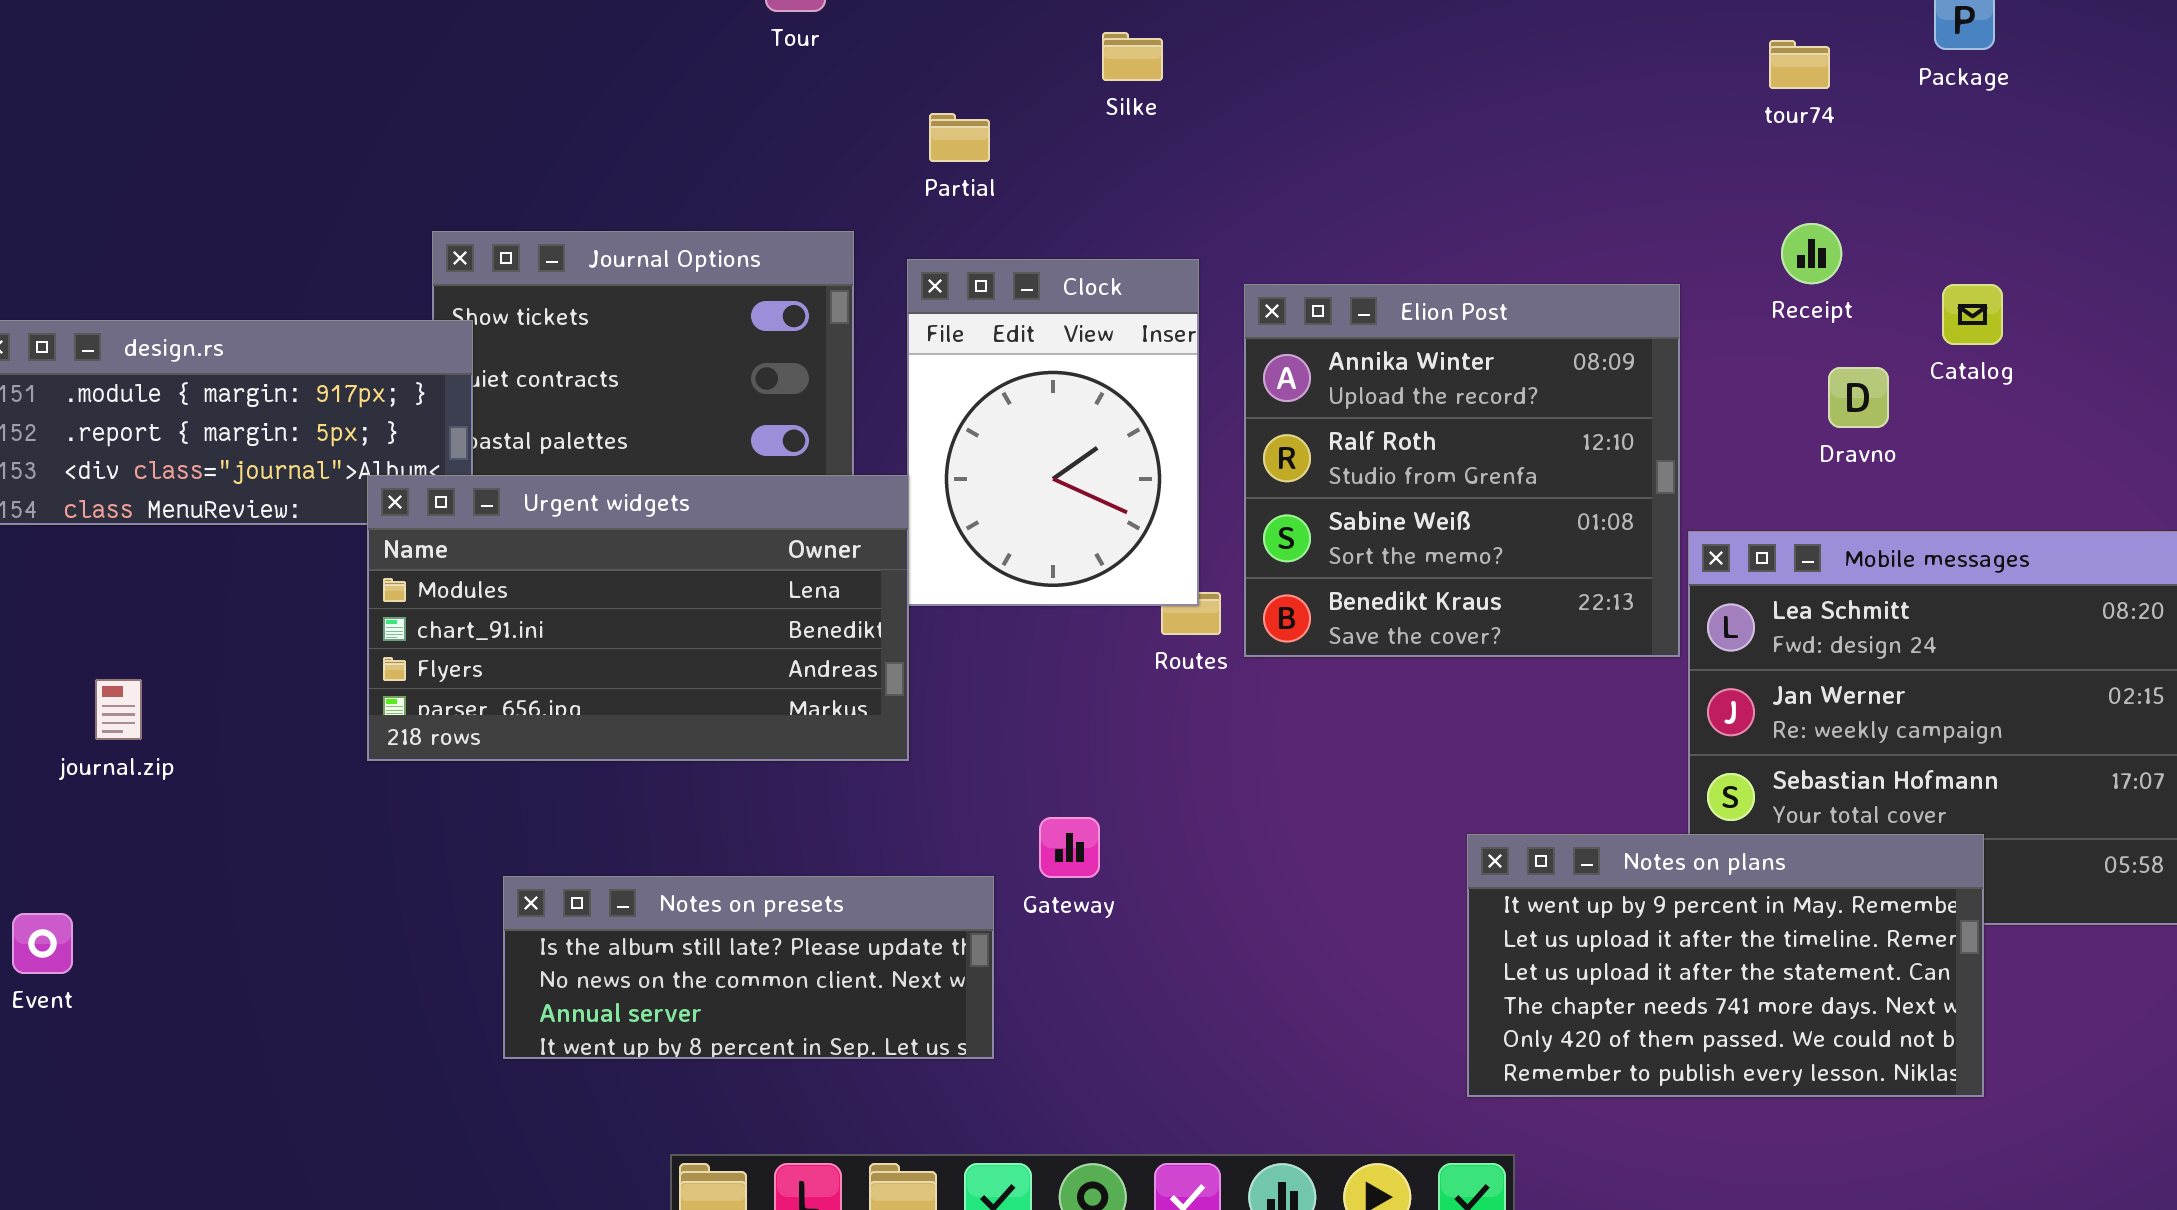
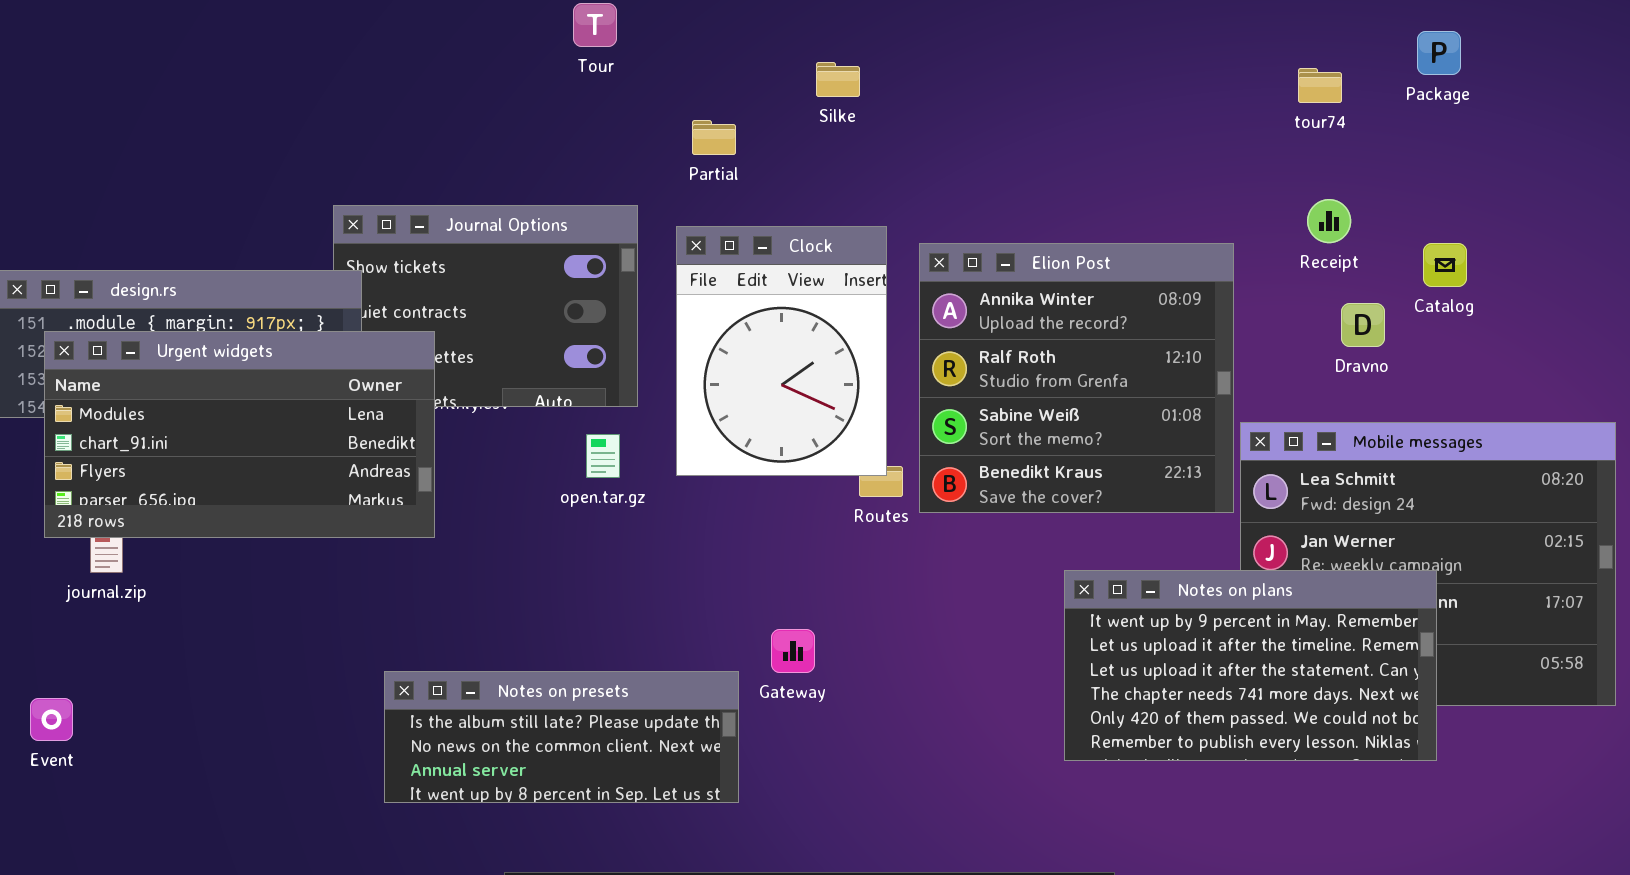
Urgent widgets: [367,475,909,761] -> [44,331,435,538], moved
Notes on plans: [1467,834,1984,1097] -> [1064,570,1437,761], moved

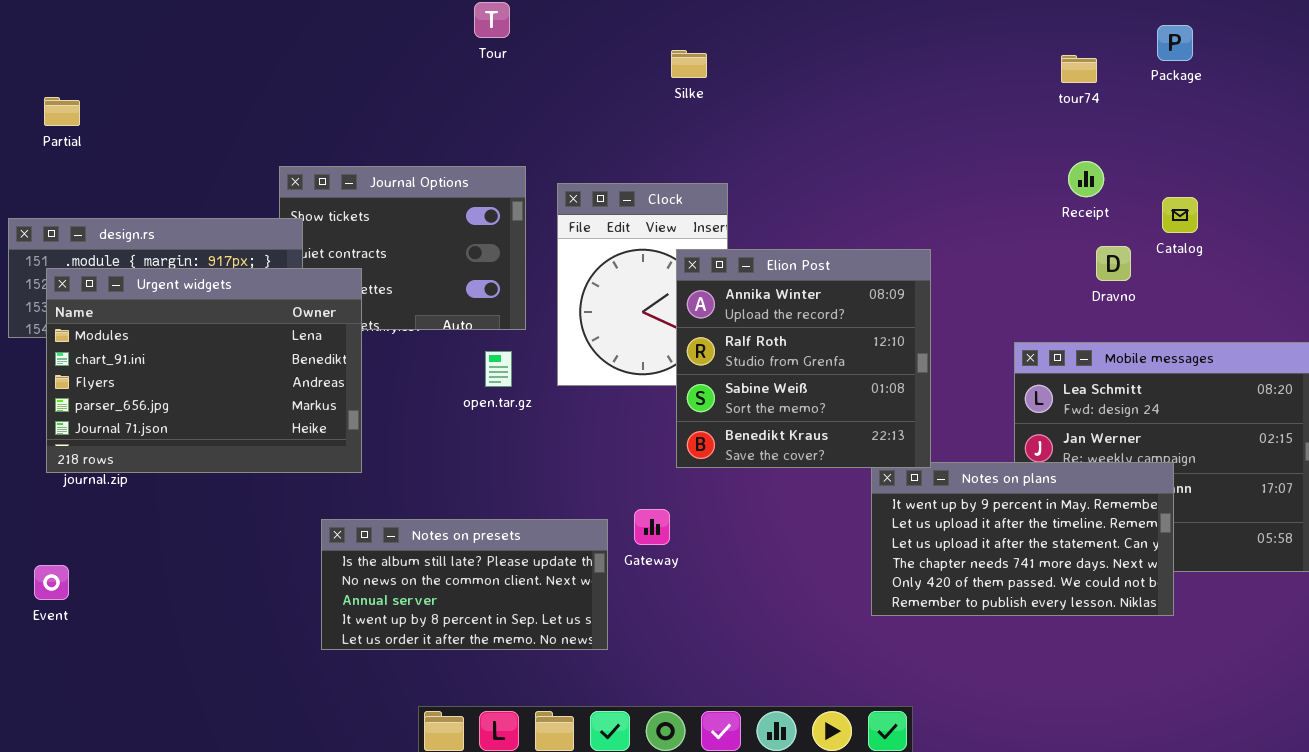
Partial: [692,120,736,155] -> [44,97,80,126], moved
Elion Post: [919,243,1234,513] -> [676,249,931,468], moved
Urgent widgets: [44,331,435,538] -> [46,268,362,473], resized
Notes on presets: [384,671,739,803] -> [321,519,608,650], resized

